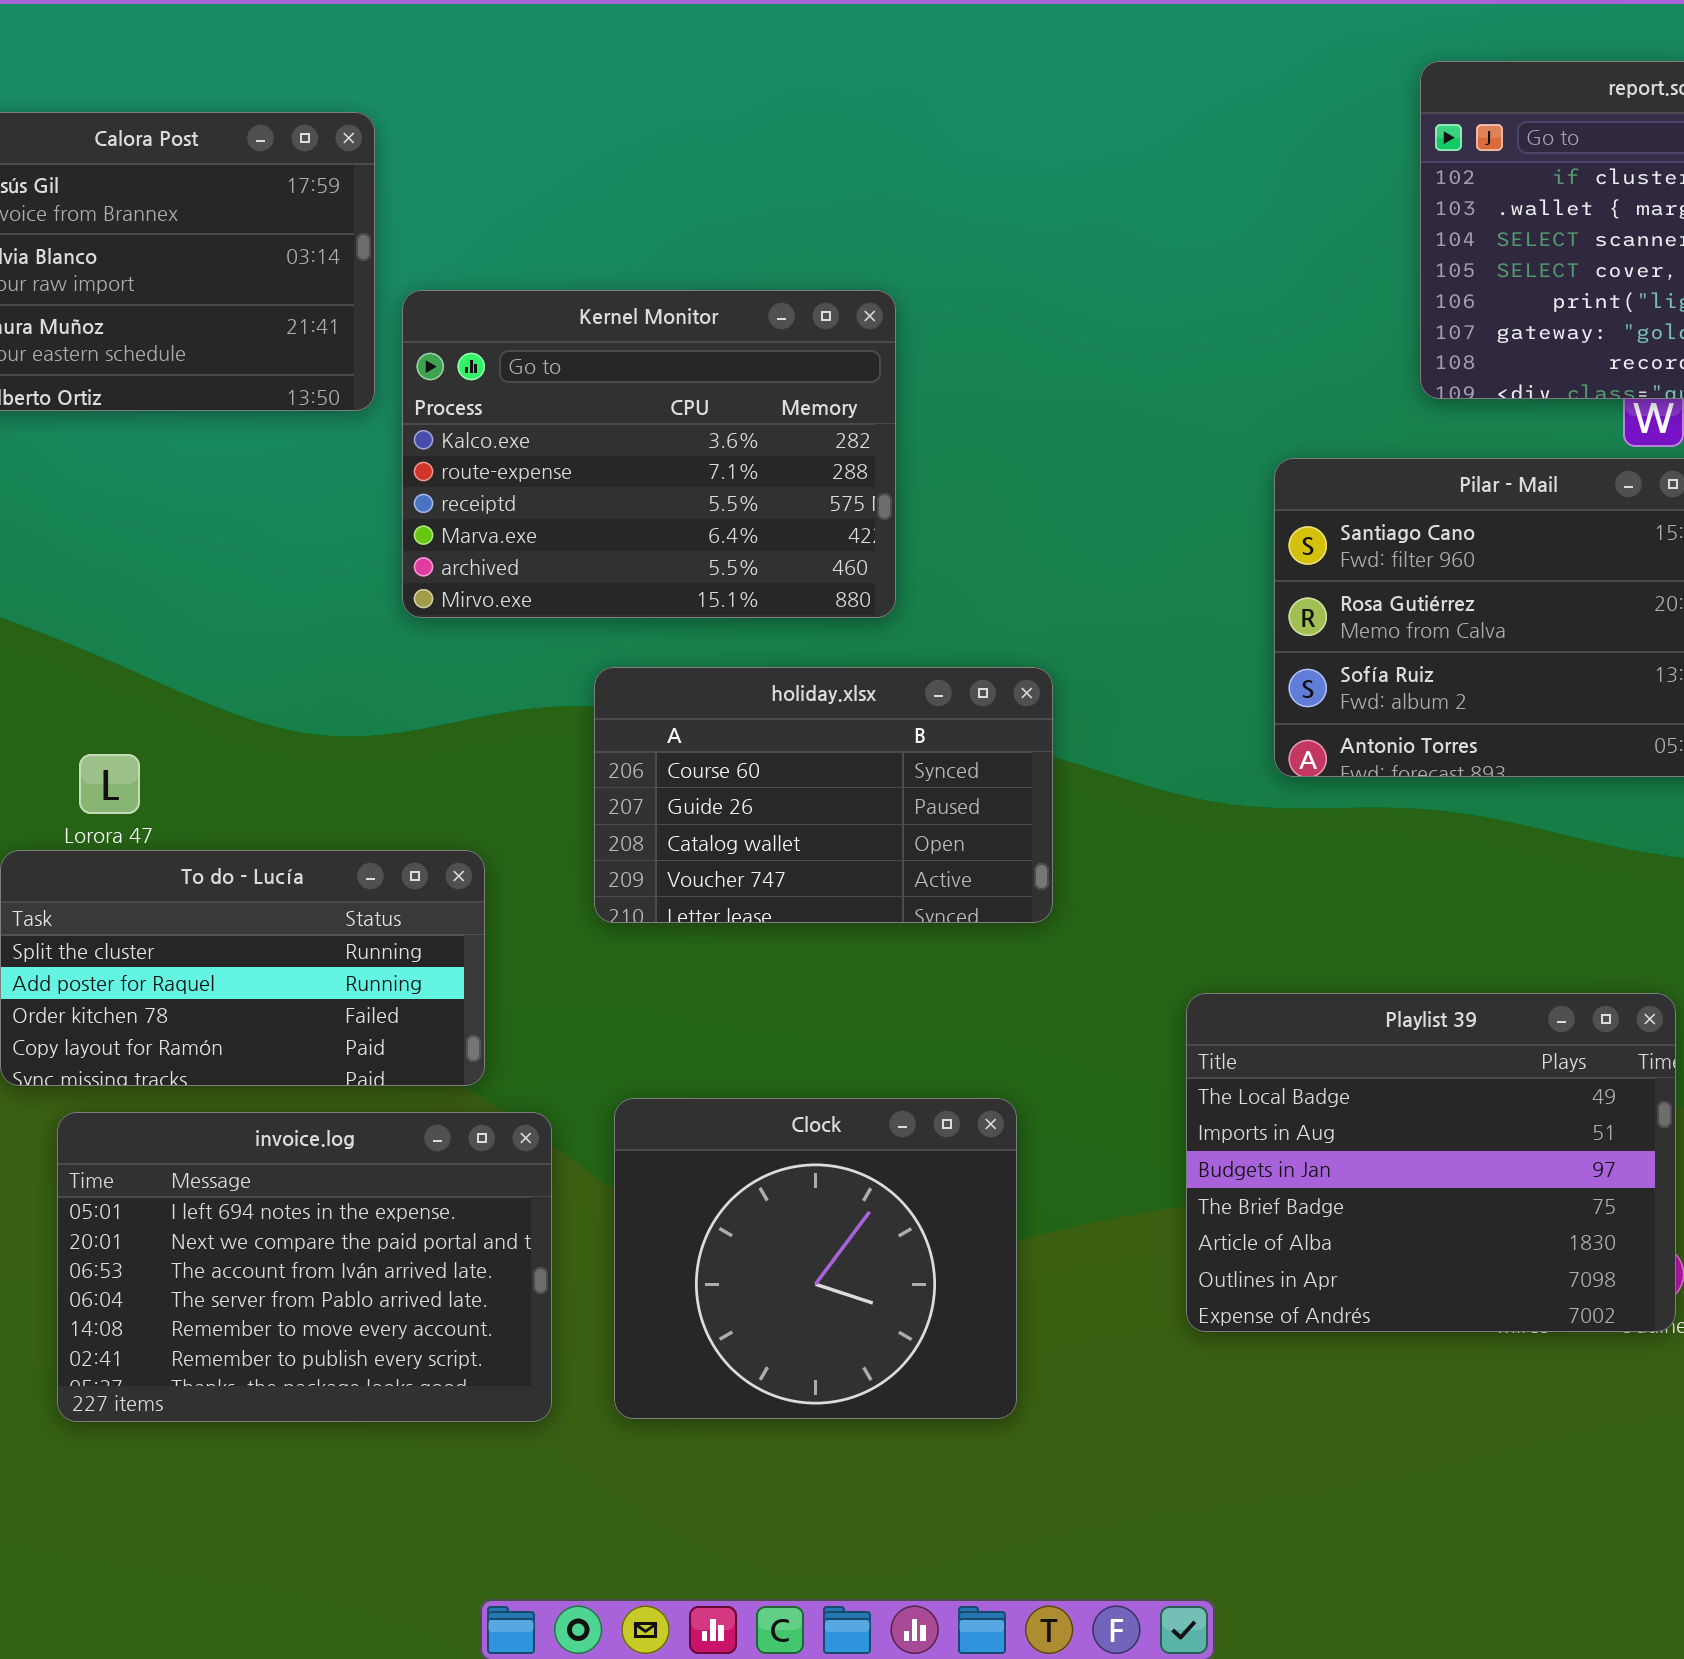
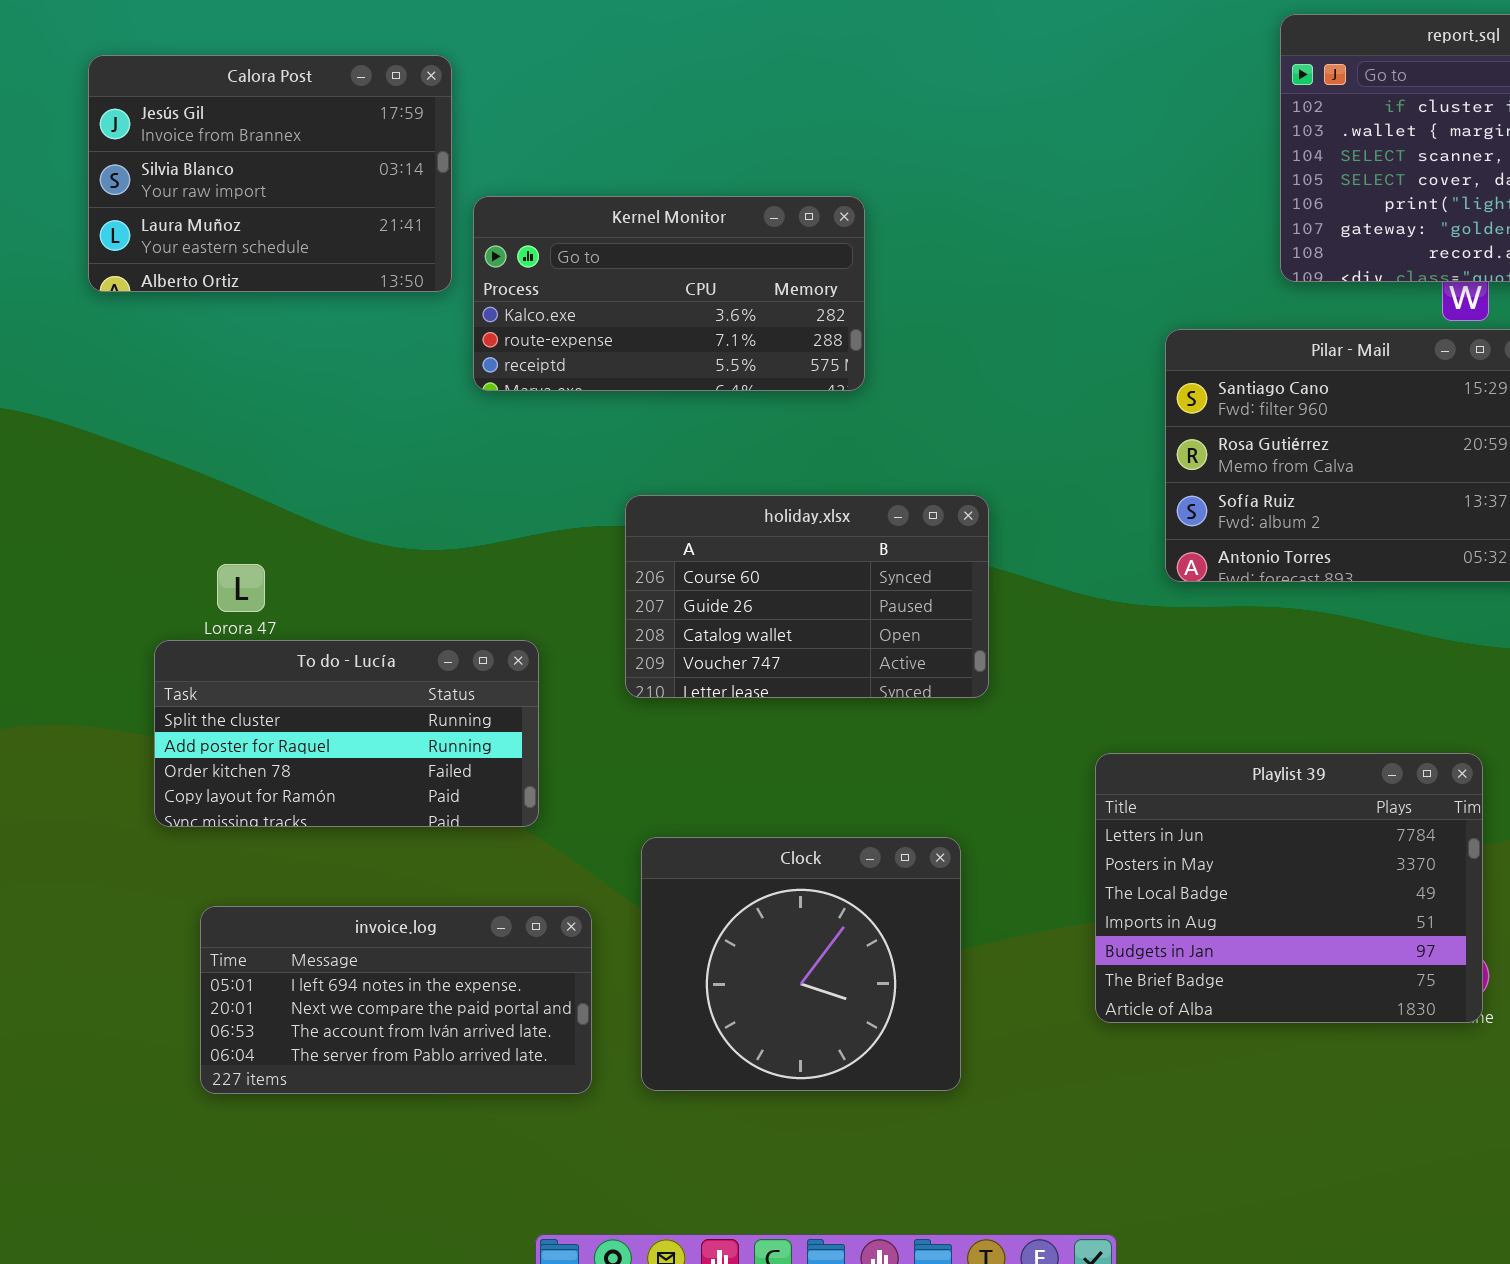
Kernel Monitor: [402,290,896,618] -> [473,196,865,391], resized
Playlist 39: [1186,993,1676,1332] -> [1095,753,1483,1023], scrolled up 2 rows
invoice.log: [57,1112,552,1422] -> [200,906,592,1094], resized

